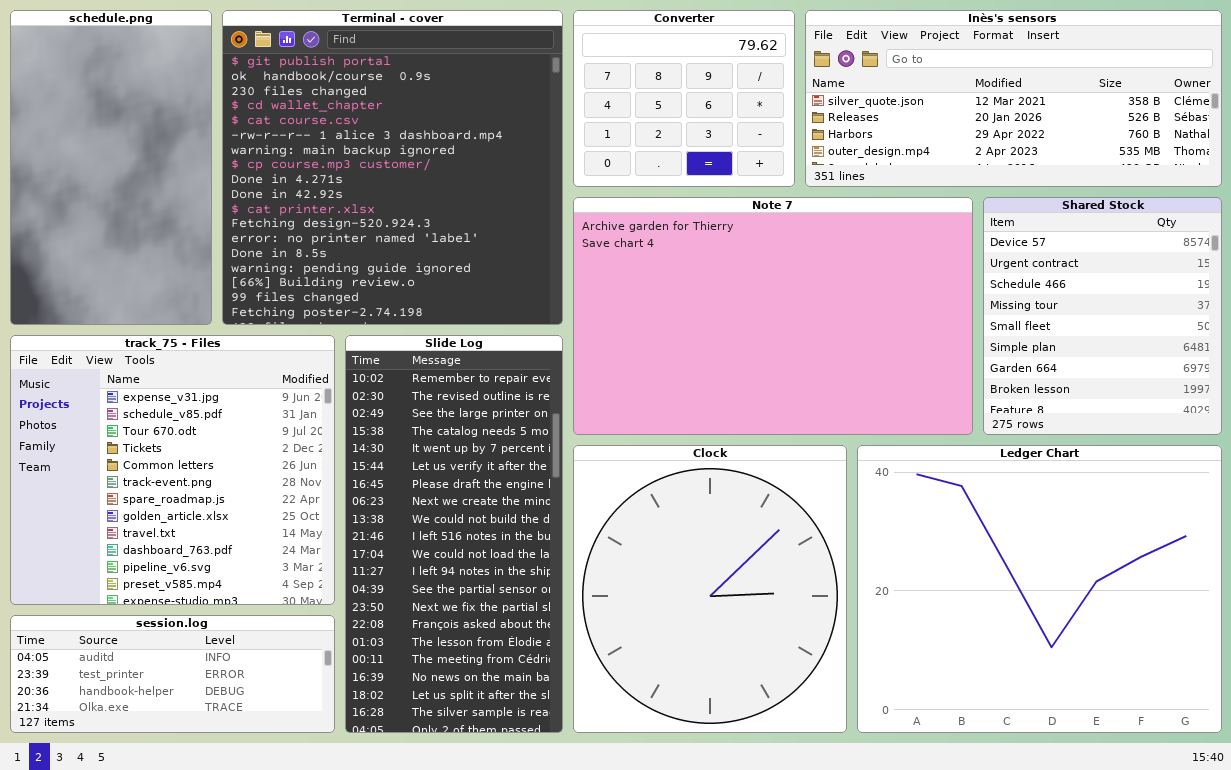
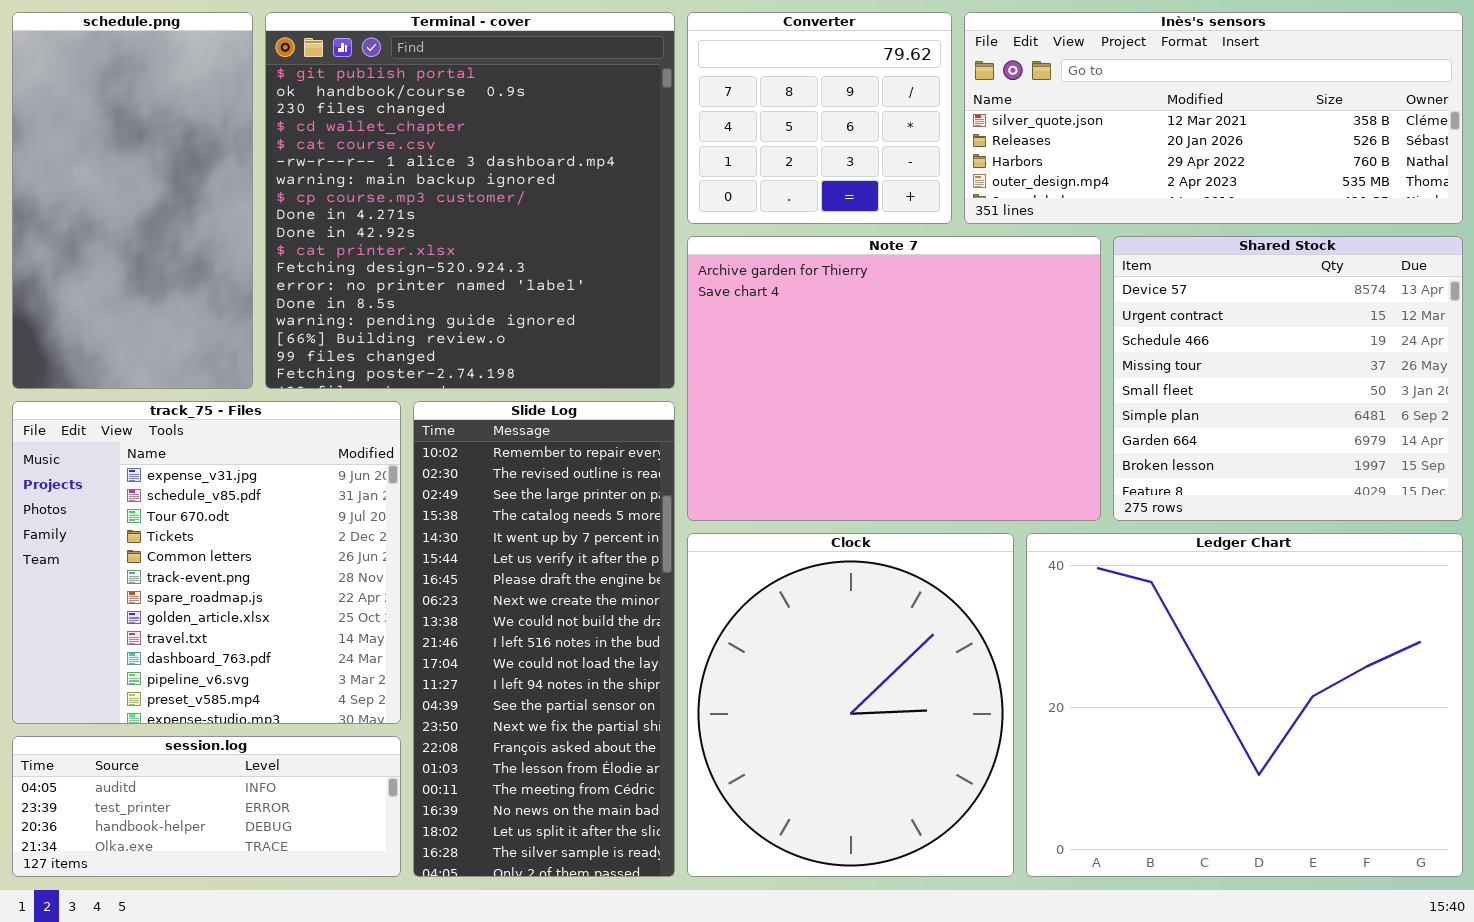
Note 7: [573,197,973,435] -> [687,236,1101,521], resized
Shared Stock: [983,197,1222,435] -> [1113,236,1463,521], resized

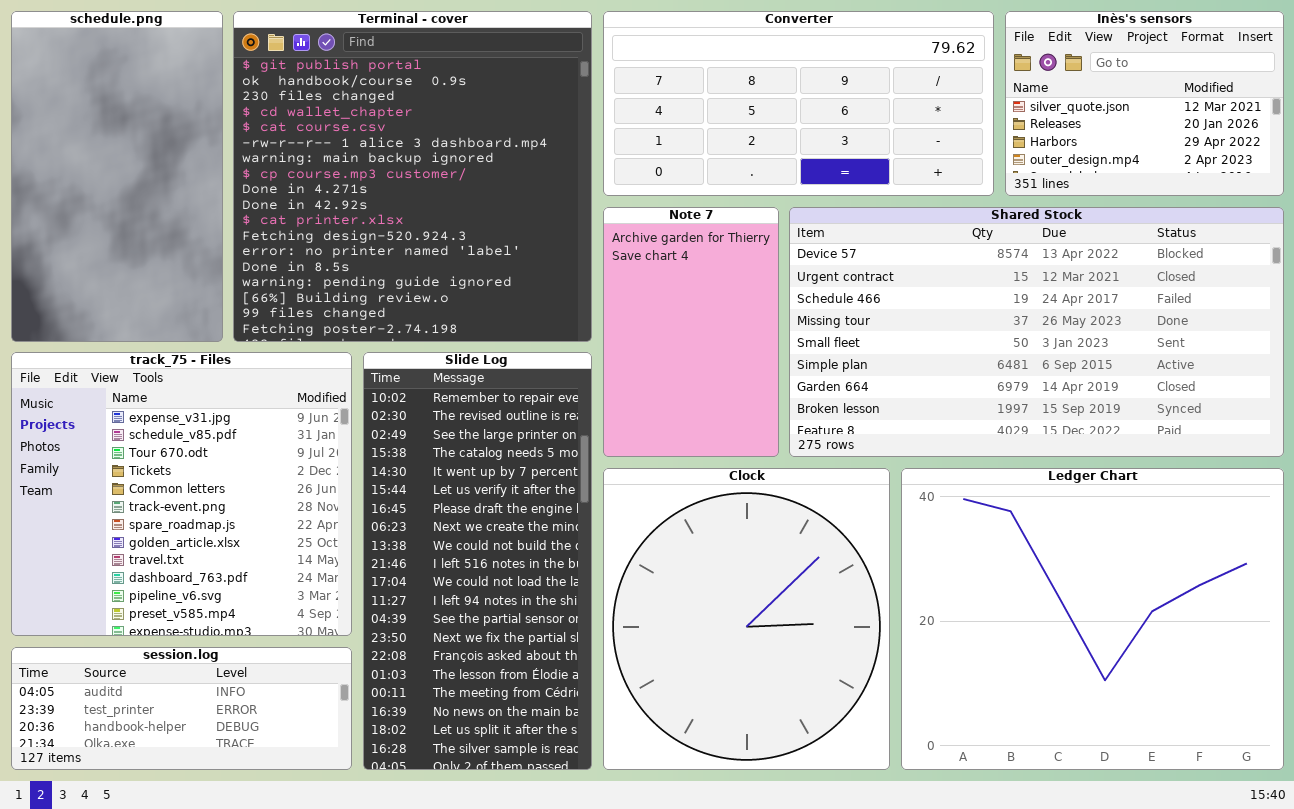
Converter: [687,12,952,224] -> [603,11,994,196], resized
Inès's sensors: [964,12,1463,224] -> [1005,11,1284,196], resized
Note 7: [687,236,1101,521] -> [603,207,779,457], resized
Shared Stock: [1113,236,1463,521] -> [789,207,1284,457], resized

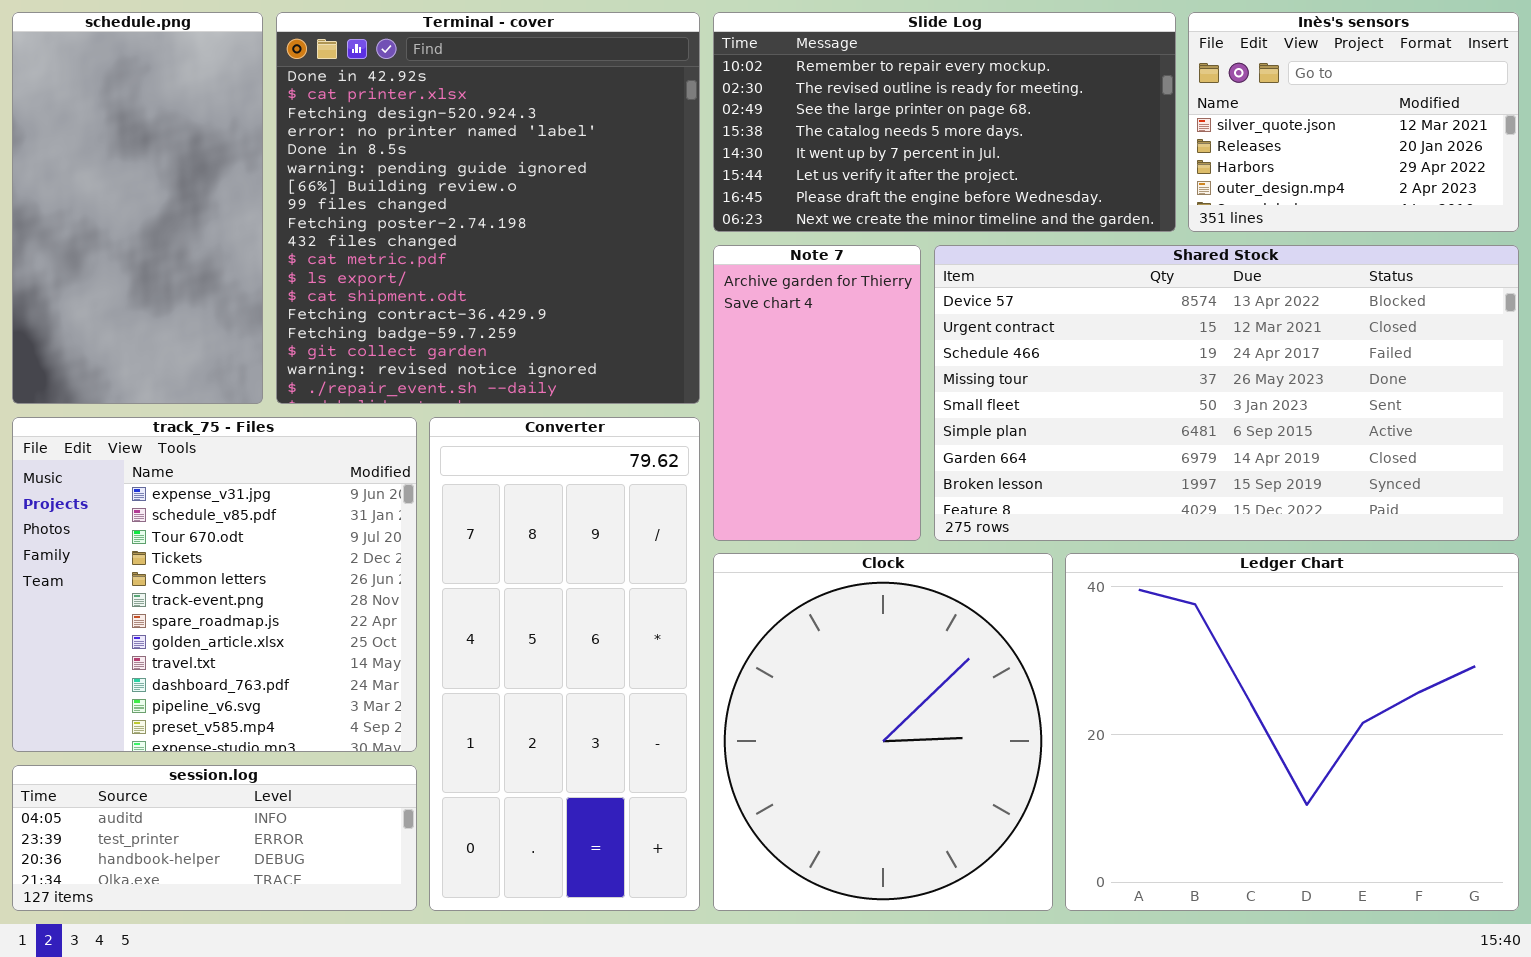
Terminal - cover: [233,11,592,342] -> [276,12,700,404], scrolled down 9 rows
Converter: [603,11,994,196] -> [429,417,700,911], moved, resized
Slide Log: [363,352,592,770] -> [713,12,1176,232], moved, resized

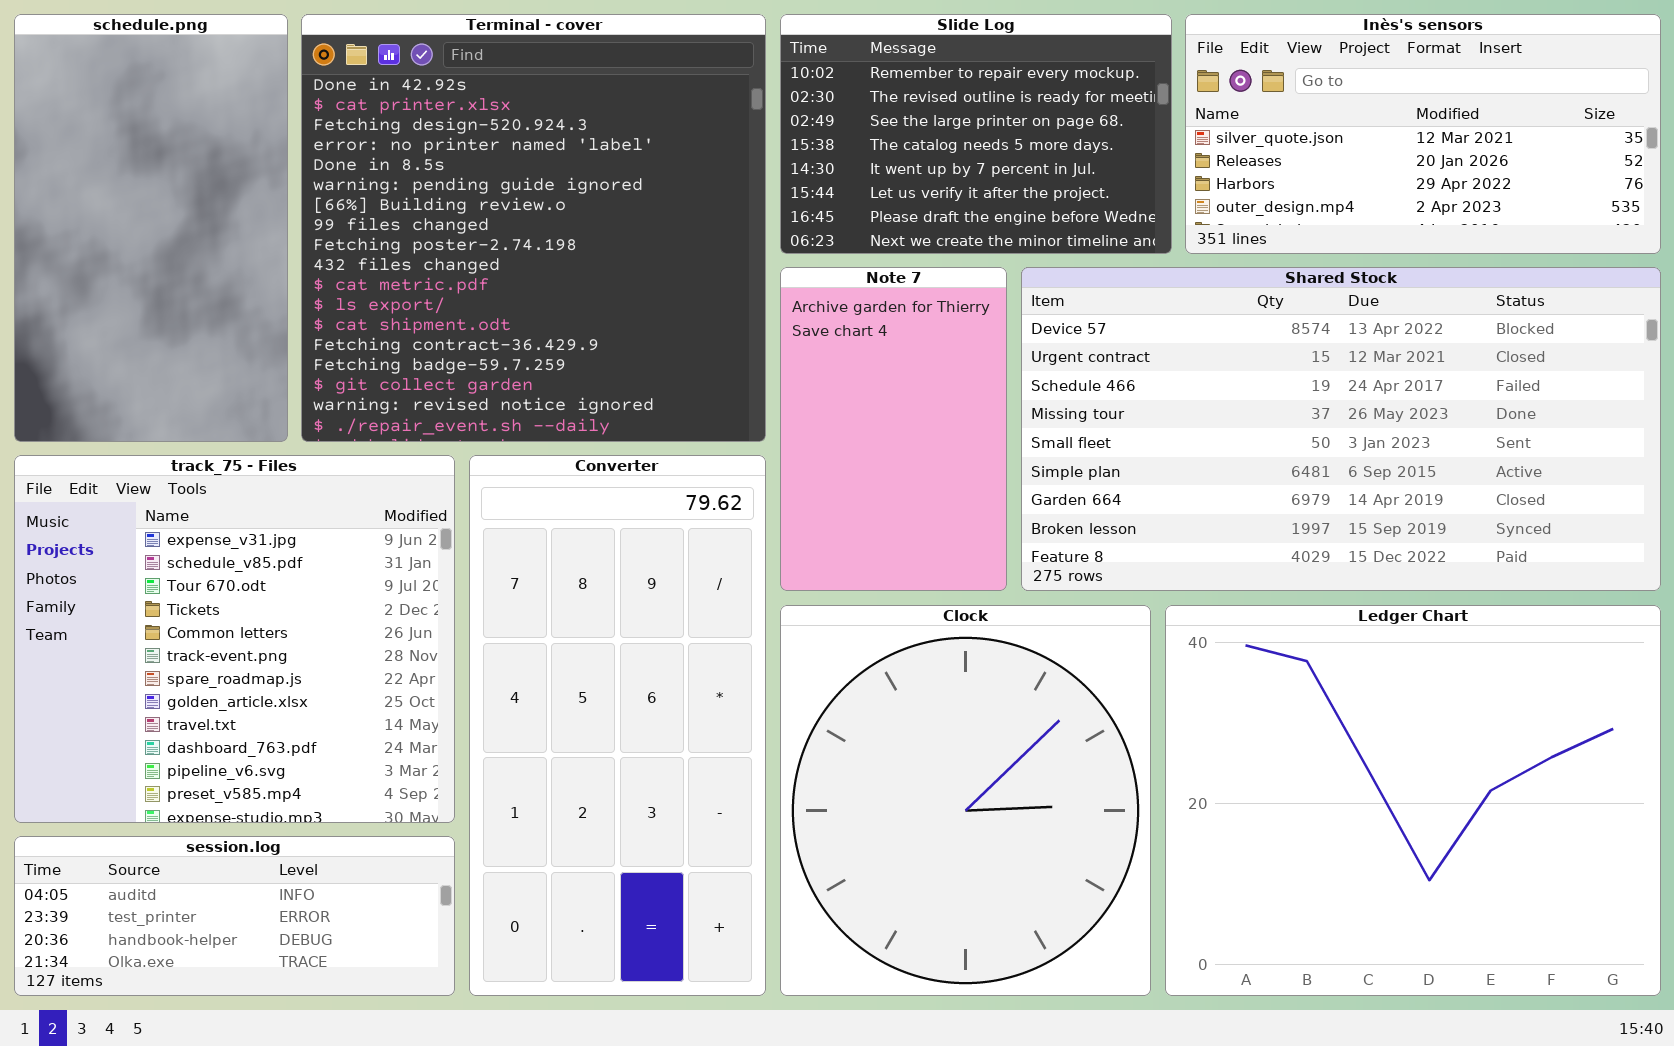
Slide Log: [713,12,1176,232] -> [780,14,1172,254], resized
Inès's sensors: [1188,12,1519,232] -> [1185,14,1661,254], resized

